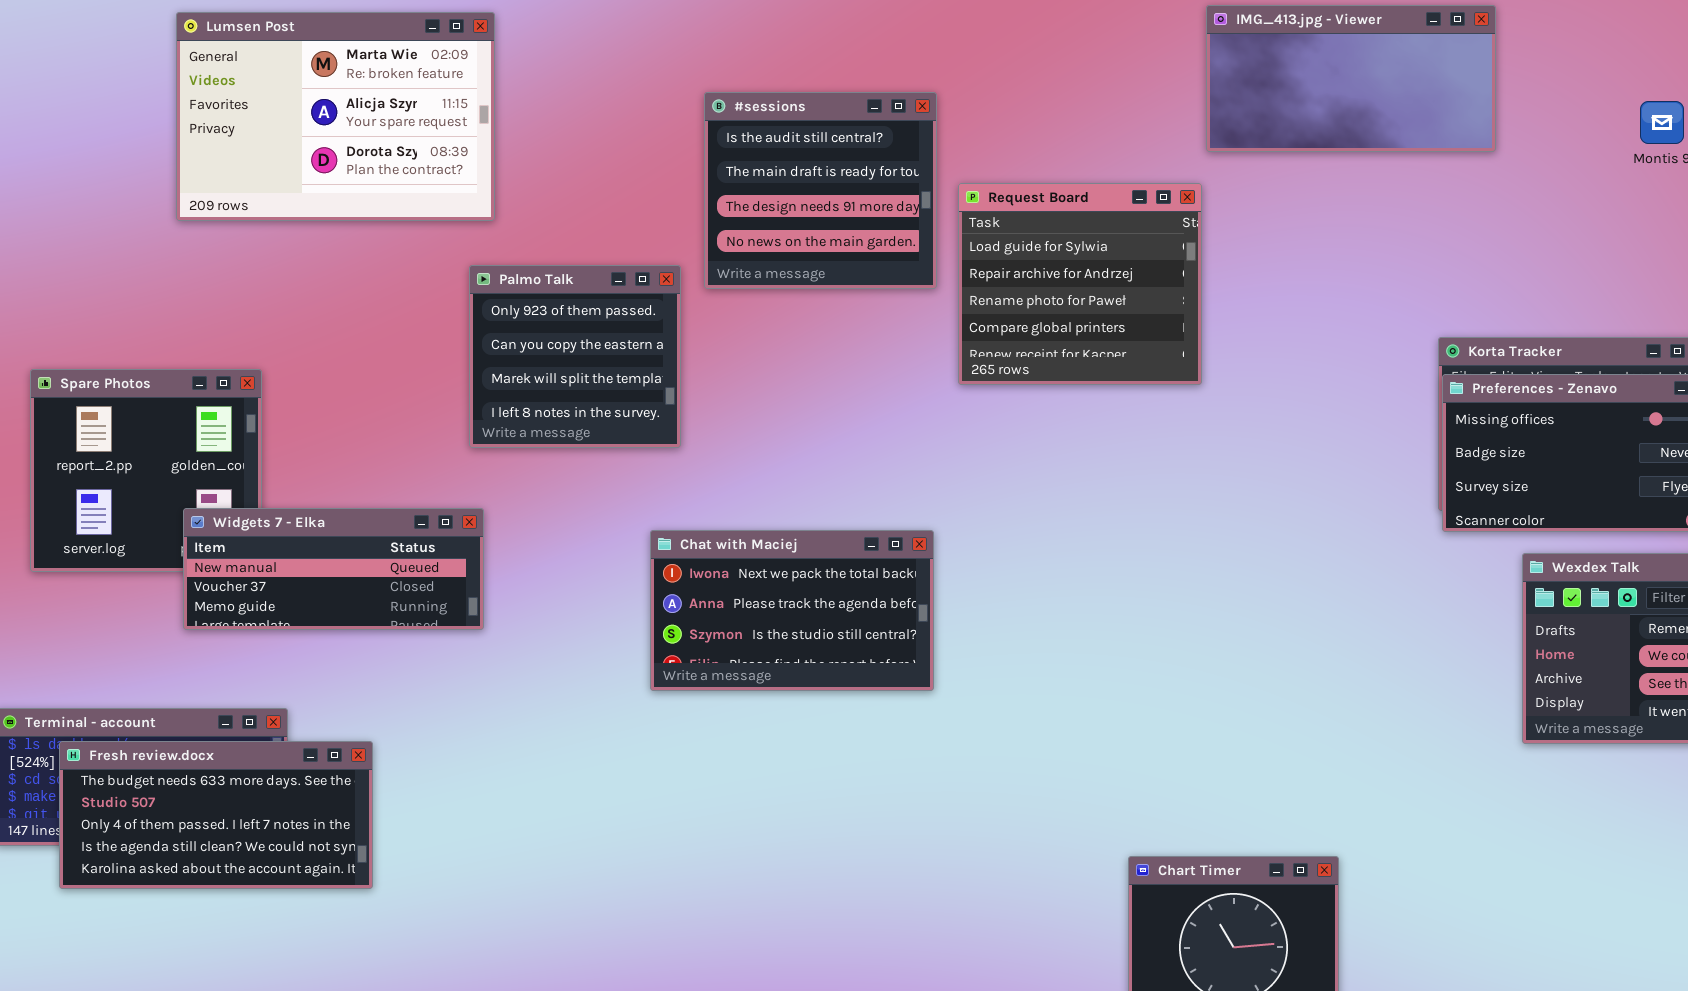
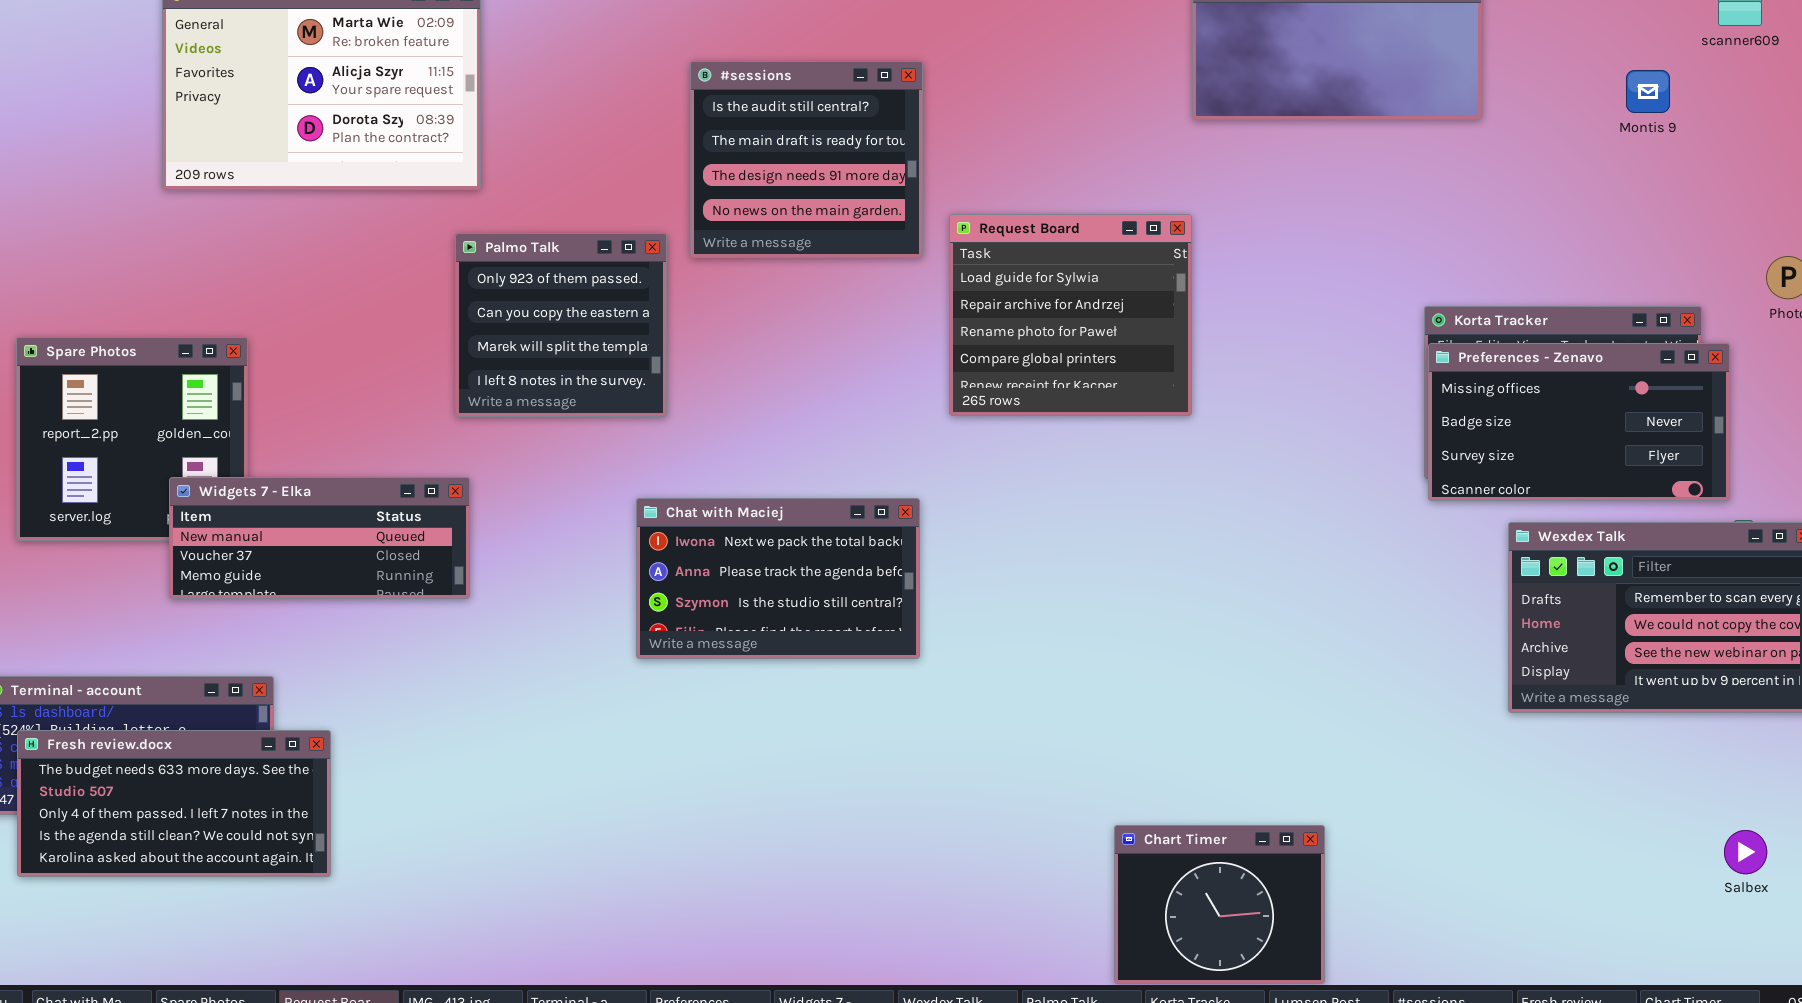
Request Board: [958,183,1202,385] -> [949,214,1192,416], moved
Fresh review.docx: [59,741,373,889] -> [17,730,331,877], moved

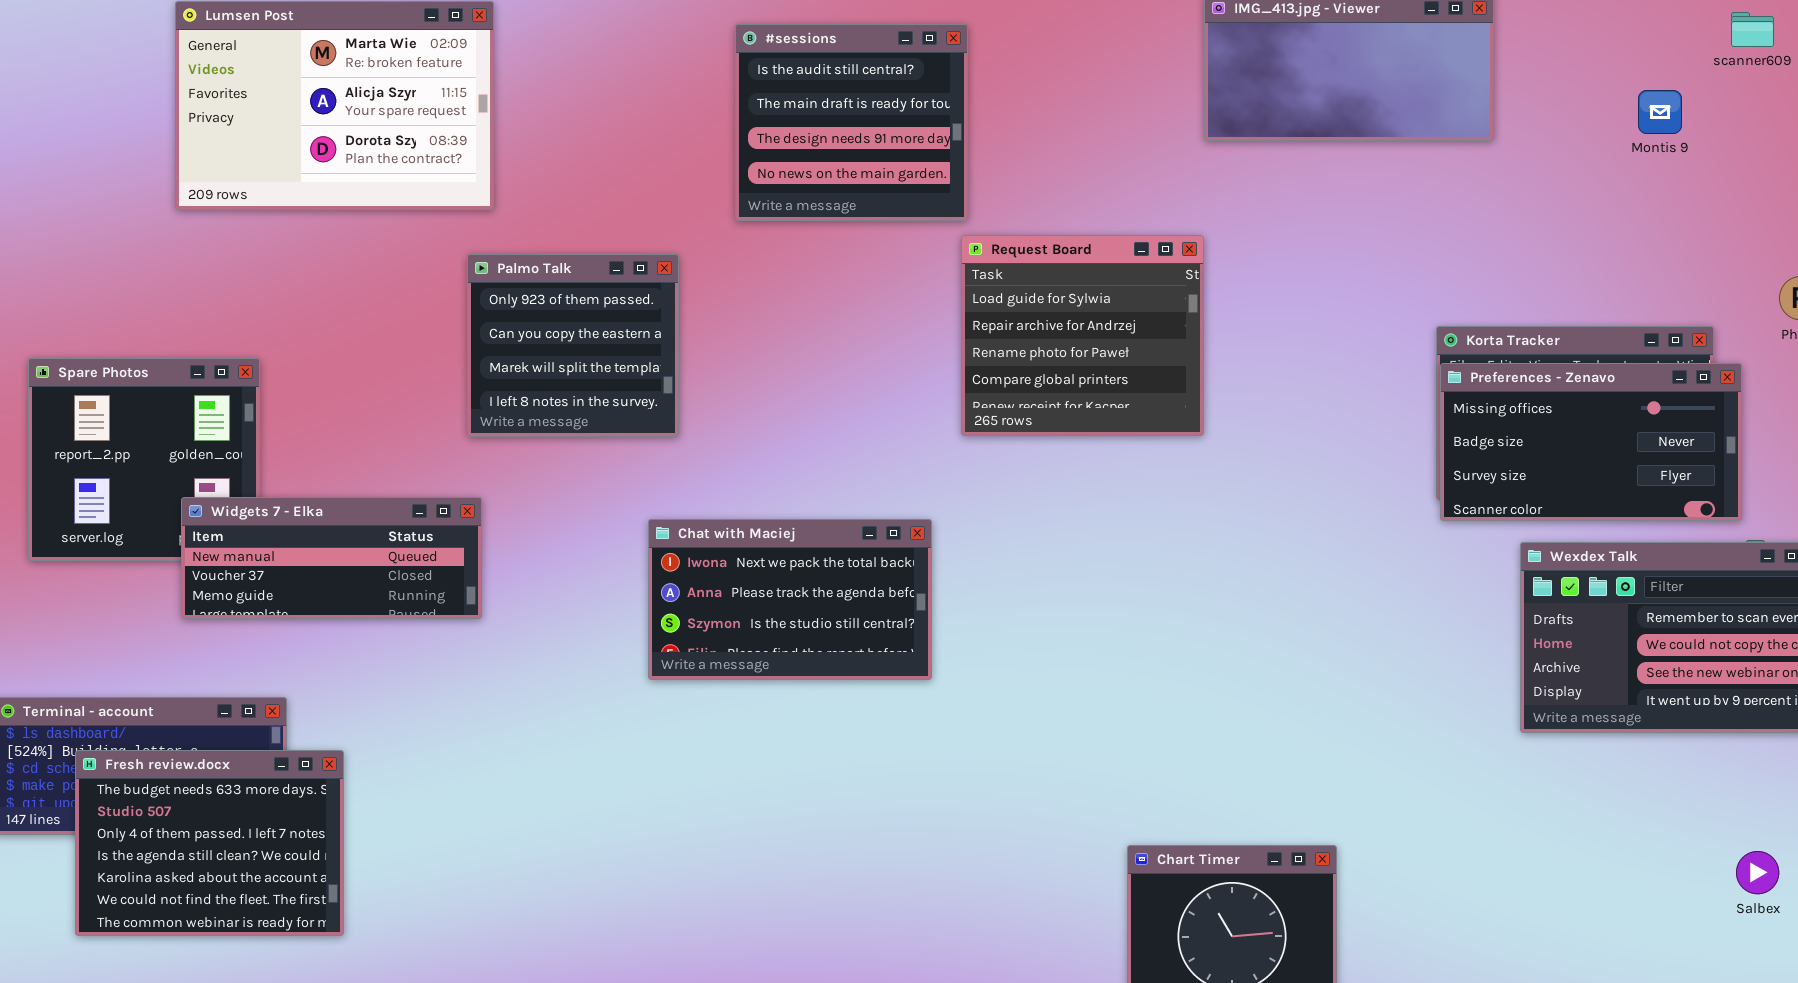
#sessions: [690,61,923,258] -> [735,24,968,221], moved
Fresh review.docx: [17,730,331,877] -> [75,750,344,936], resized

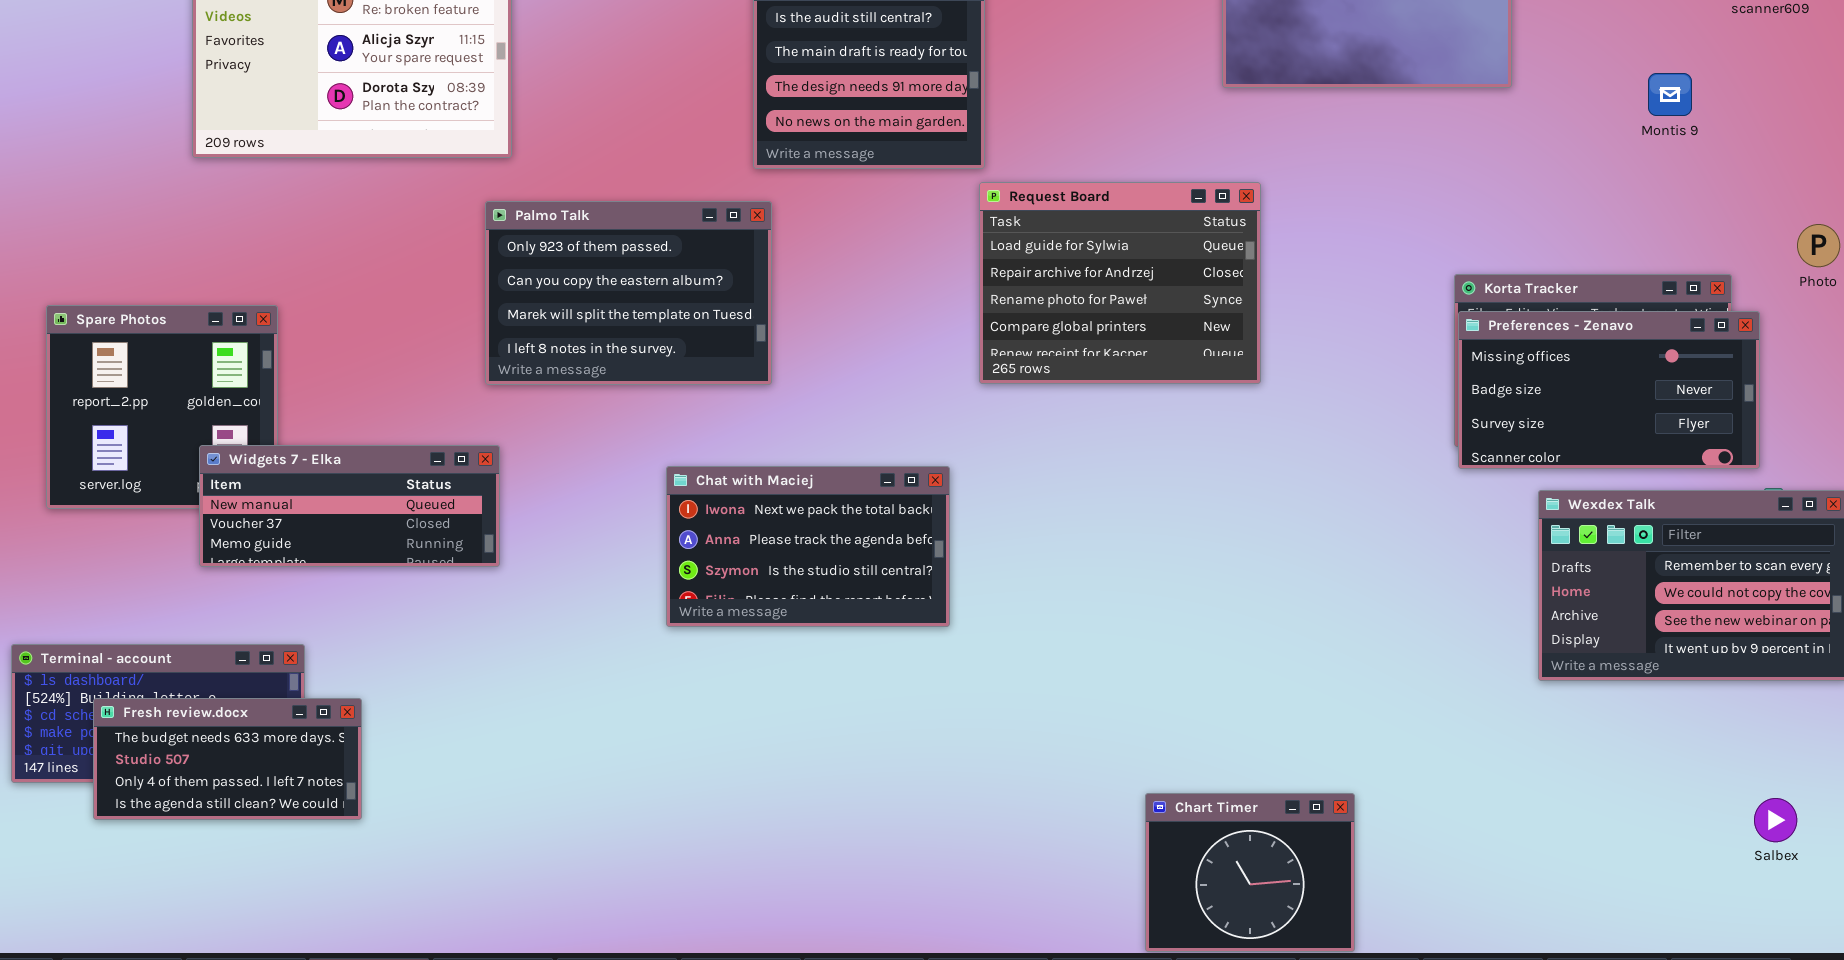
Montis 9: [1638,90,1682,134] -> [1648,73,1692,116], moved
Request Board: [961,235,1204,436] -> [979,182,1261,384], resized
Palmo Talk: [467,254,679,437] -> [485,201,772,385], resized
Fresh review.docx: [75,750,344,936] -> [93,698,362,820], resized

